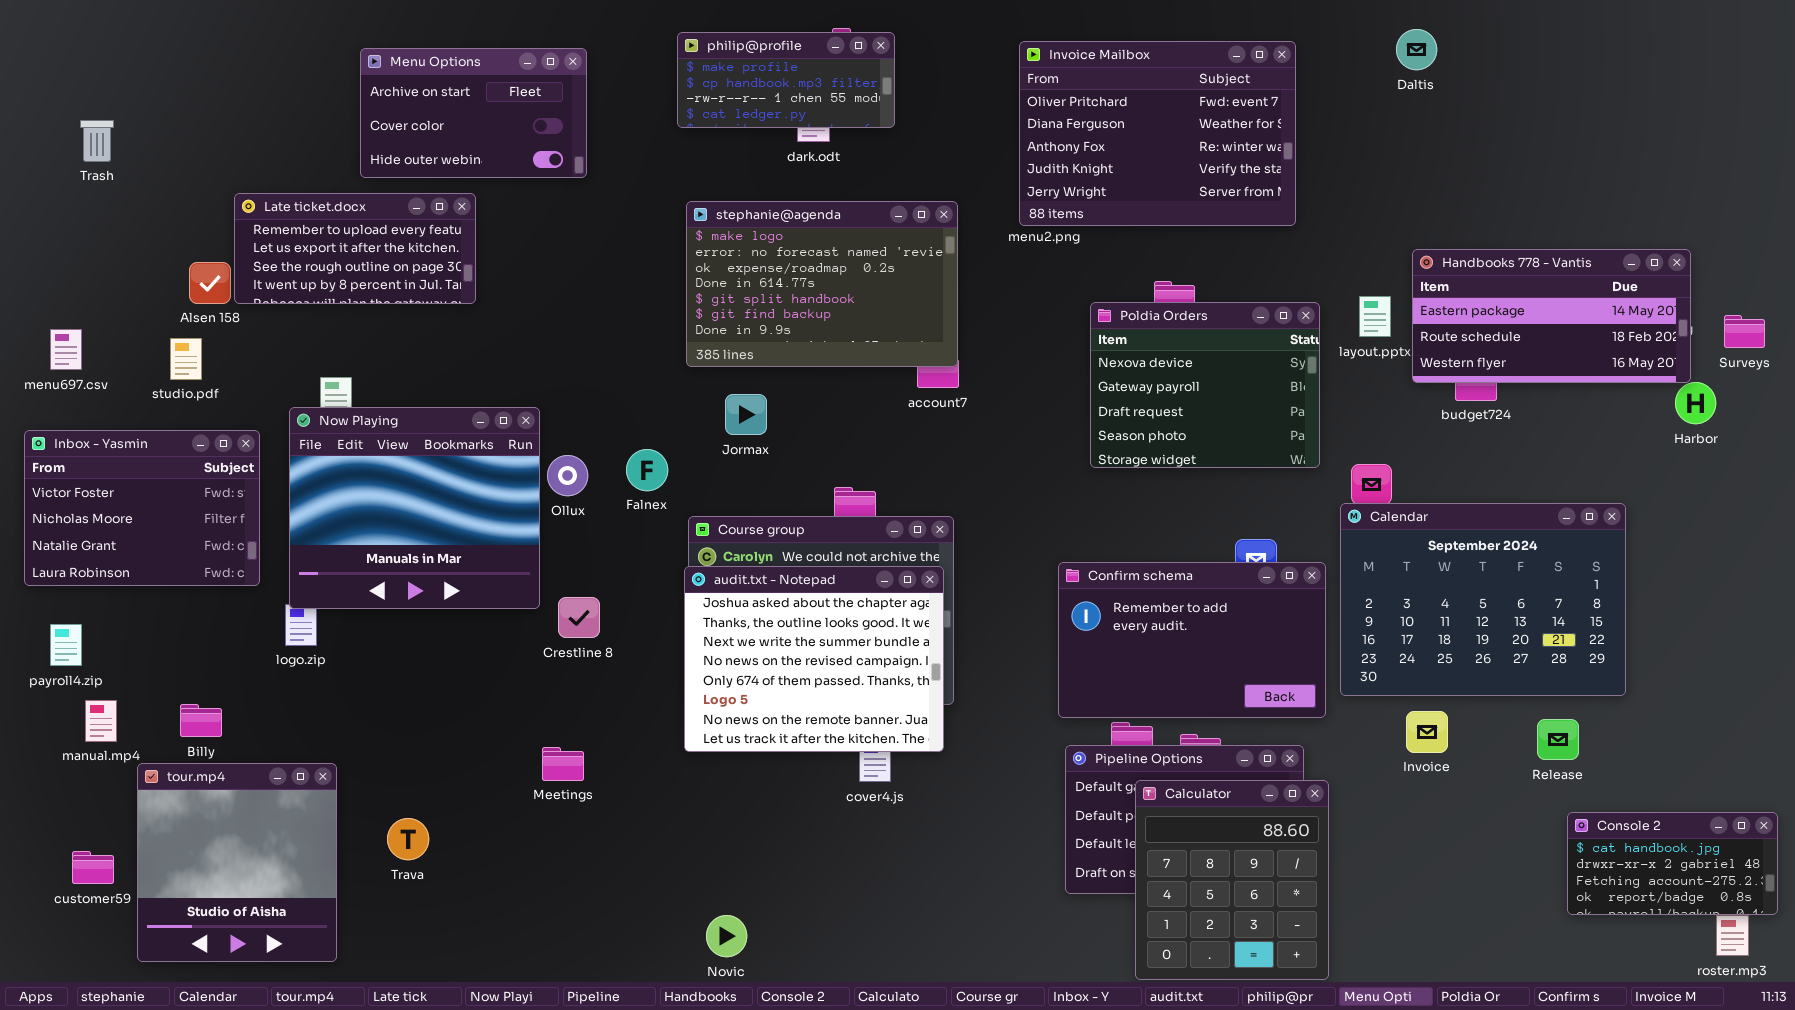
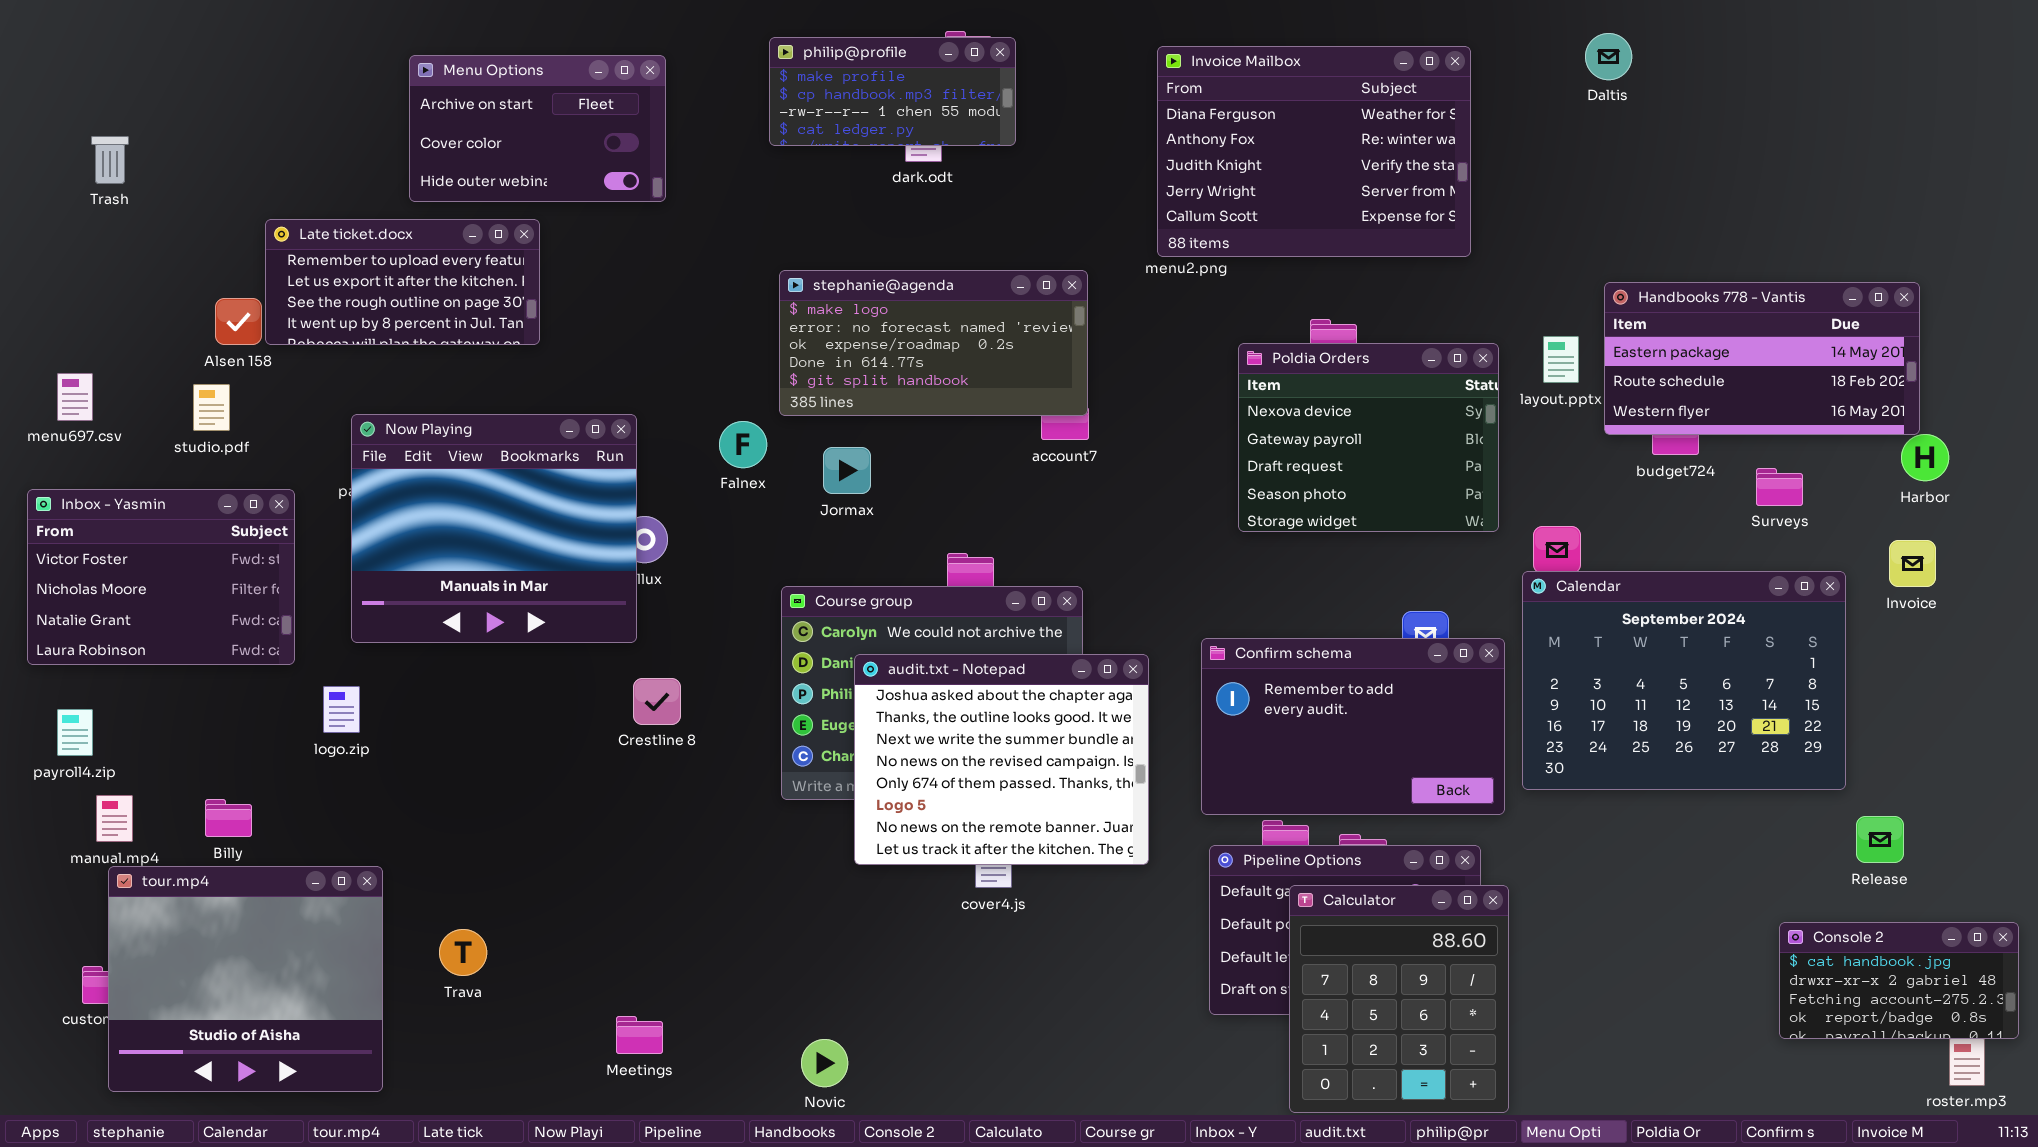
Invoice Mailbox: [1019,41,1296,226] -> [1157,46,1471,257], scrolled down 1 row
stephanie@agenda: [686,201,958,367] -> [779,270,1088,416], resized
Surveys: [1724,315,1765,348] -> [1756,468,1803,506], moved
Now Playing: [289,407,540,609] -> [351,414,637,643], moved
Falnex: [626,449,668,491] -> [719,421,767,468], moved
audit.txt - Notepad: [684,566,944,752] -> [854,654,1149,865], moved
Invoice: [1406,711,1448,753] -> [1889,540,1936,587], moved
Release: [1537,719,1579,760] -> [1856,816,1904,863], moved
Meetings: [542,747,584,781] -> [616,1016,663,1054], moved
tour.mp4: [137,763,337,962] -> [108,866,383,1092], resized

